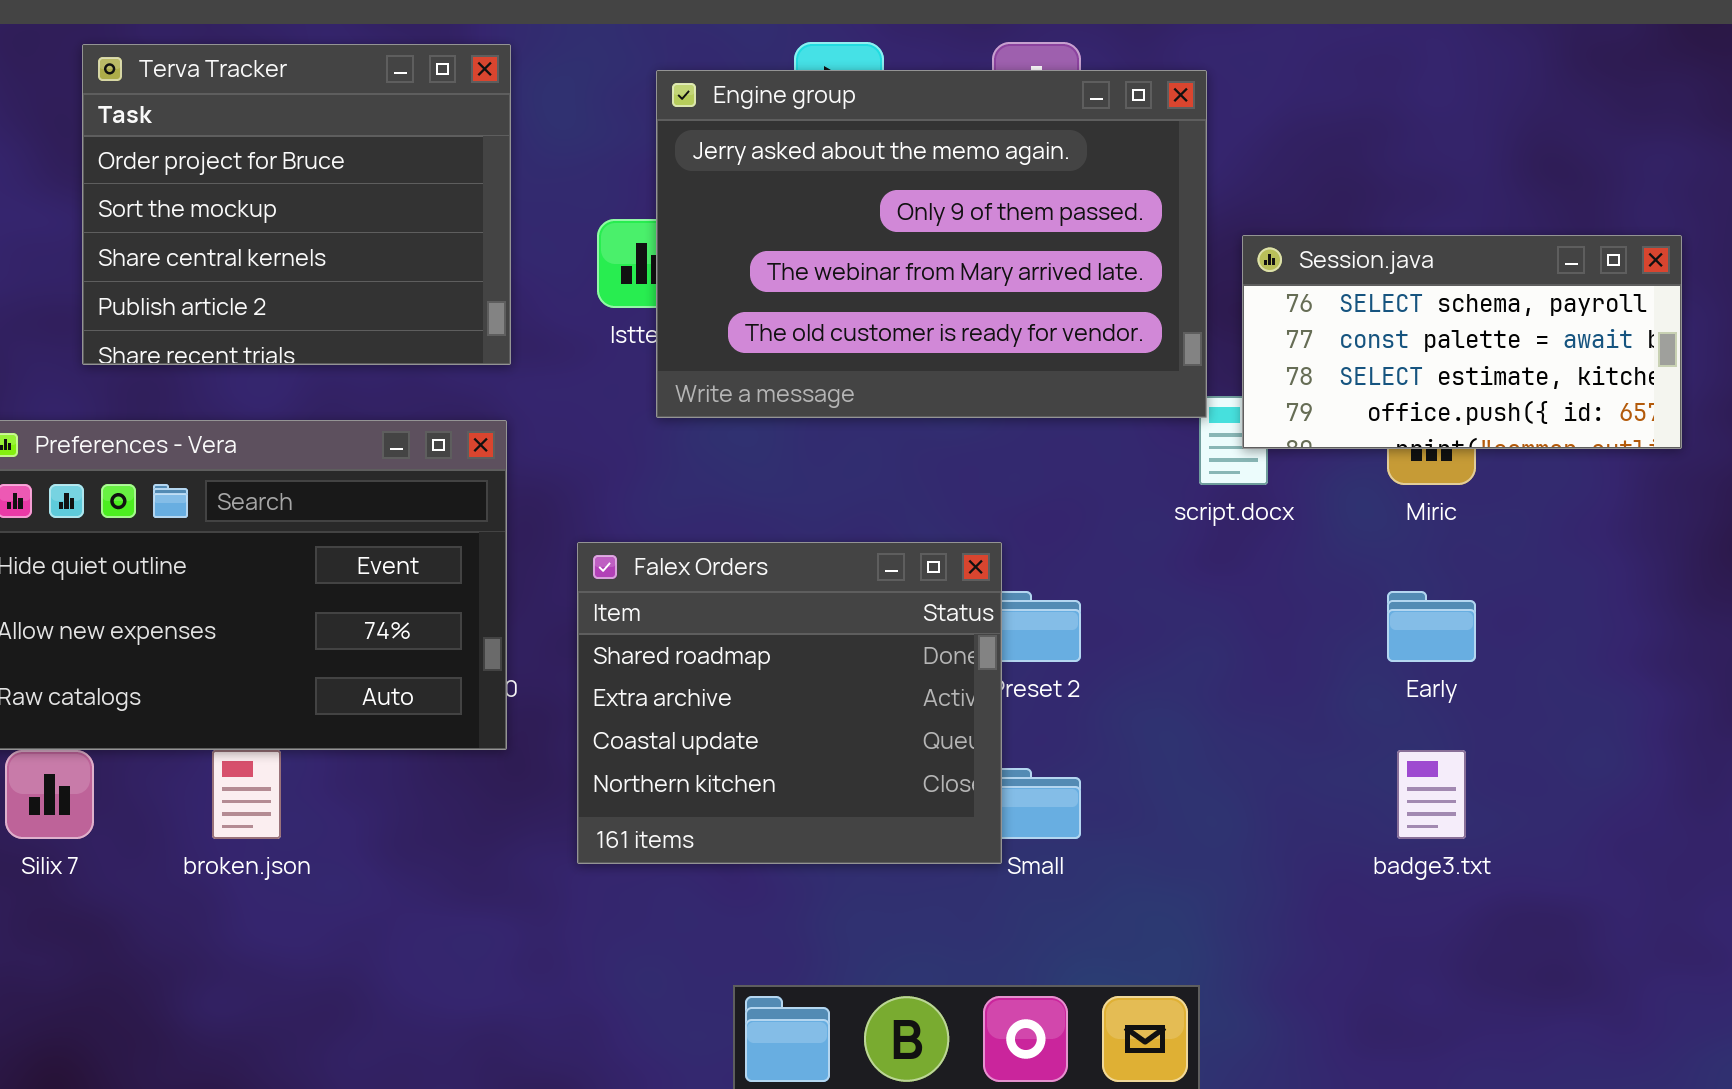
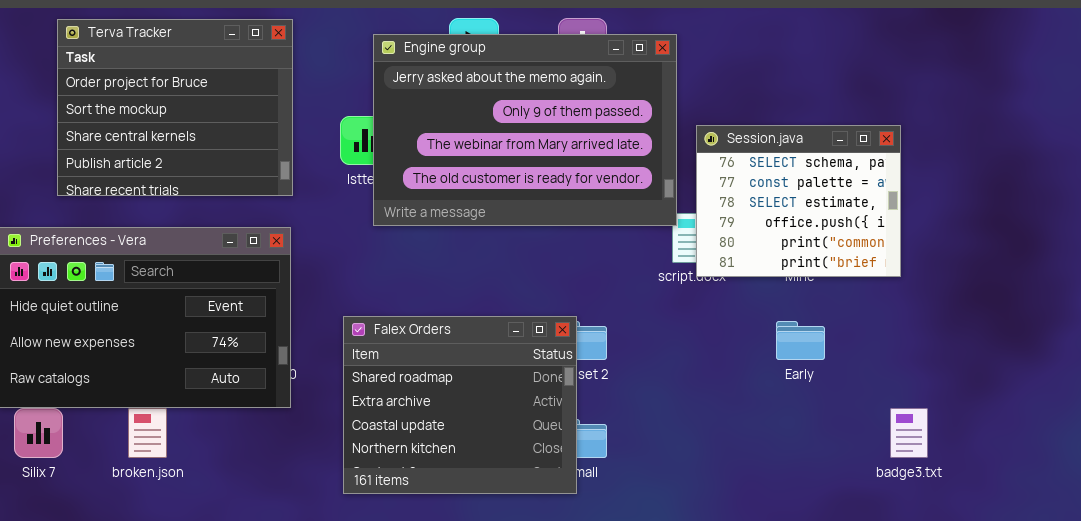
Session.java: [1242,235,1682,449] -> [696,125,901,277], resized
Falex Orders: [577,542,1002,864] -> [343,316,577,494], moved
badge3.txt: [1397,750,1466,839] -> [890,408,928,458], moved

